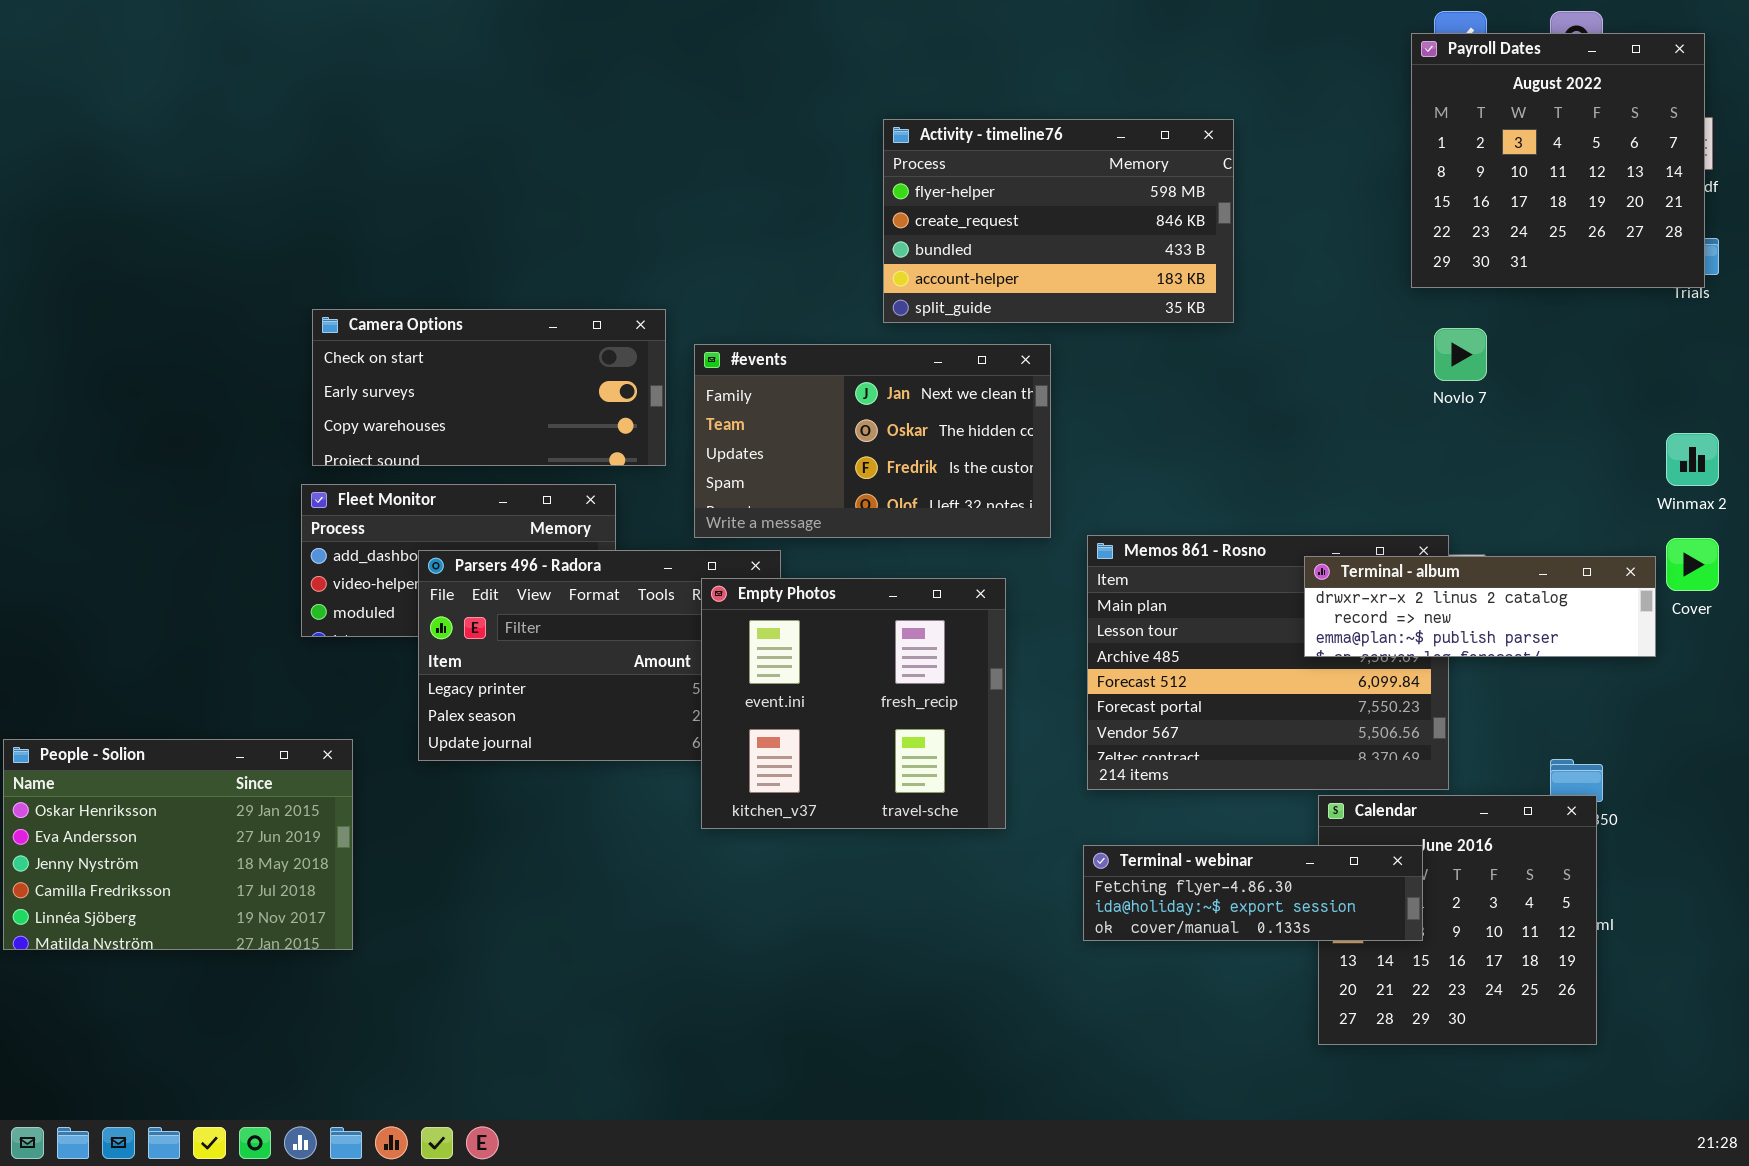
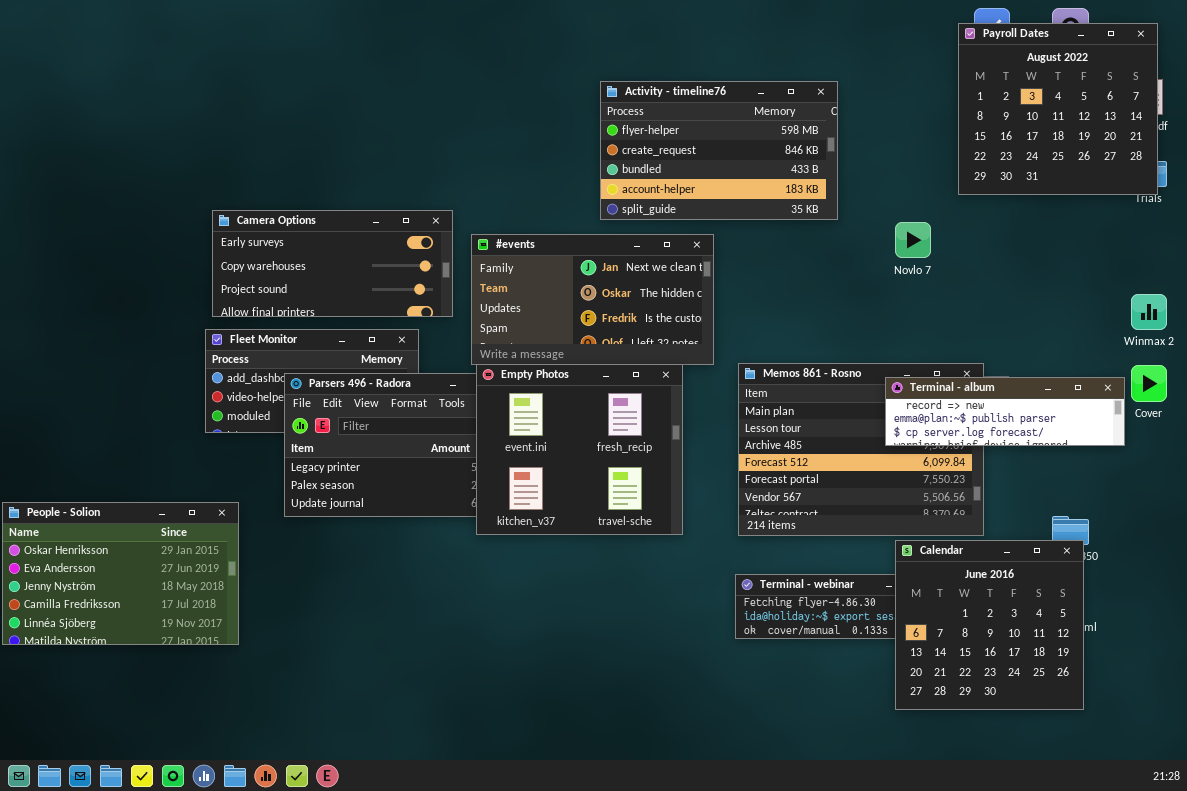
Camera Options: [312,309,666,466] -> [212,210,453,317], scrolled down 1 row
Novlo 7: [1434,328,1487,381] -> [895,222,931,258], moved
Terminal - album: [1304,556,1656,657] -> [885,377,1125,446], scrolled down 1 row
Empty Photos: [701,578,1006,829] -> [476,364,683,535], moved
Calendar: [1318,795,1597,1045] -> [895,540,1084,710], raised

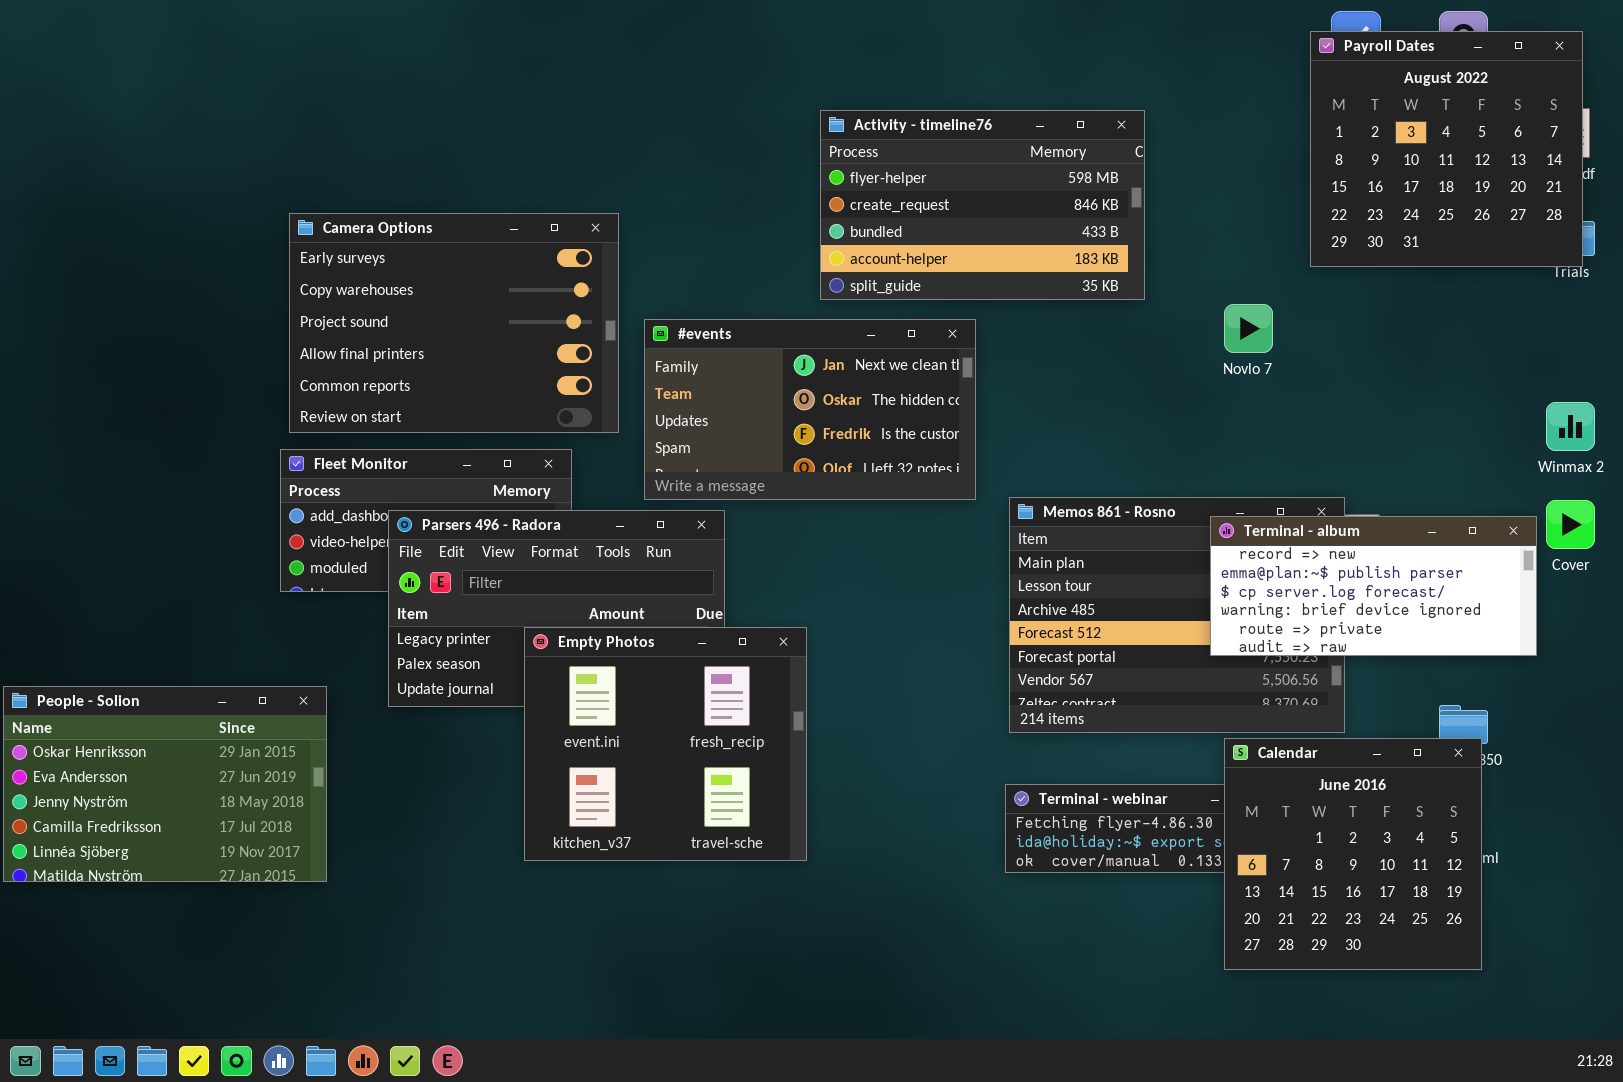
Camera Options: [212,210,453,317] -> [289,213,619,433], resized
Empty Photos: [476,364,683,535] -> [524,627,807,861], moved
Terminal - album: [885,377,1125,446] -> [1210,516,1537,656], resized

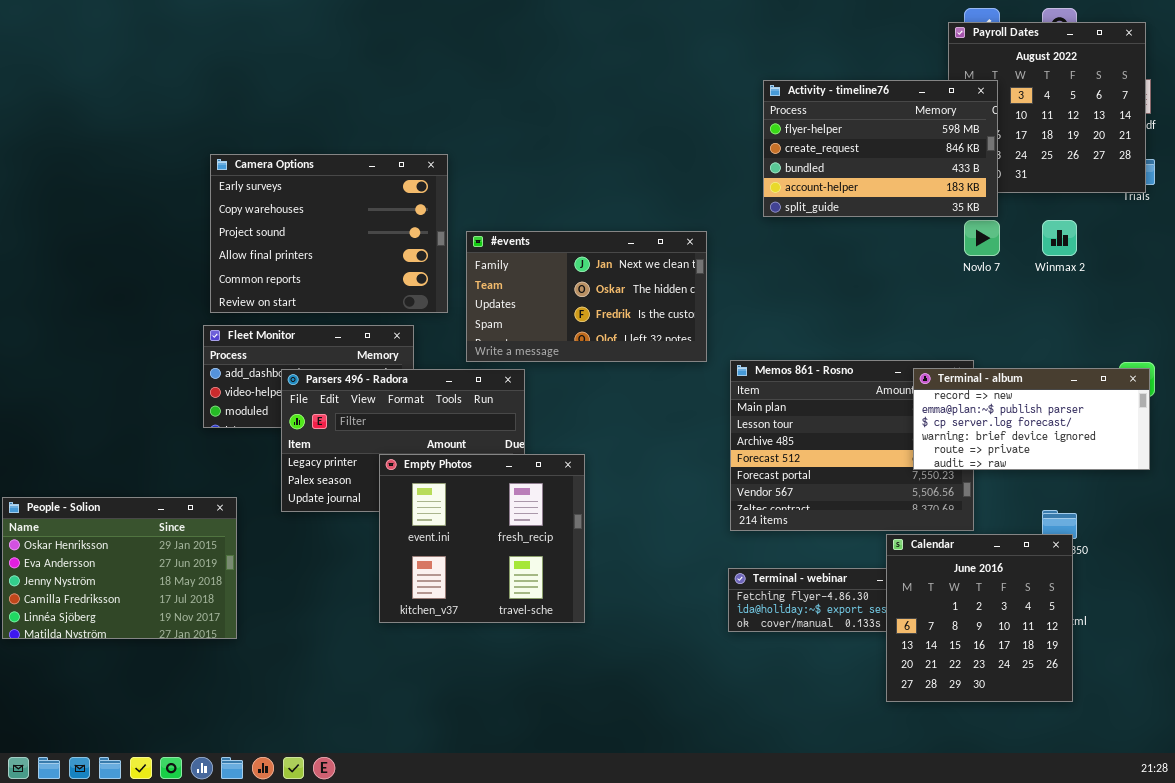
Activity - timeline76: [820,110,1145,300] -> [763,80,998,217], moved
Novlo 7: [1224,304,1273,353] -> [964,220,1000,256], moved
Winmax 2: [1546,402,1595,451] -> [1042,220,1077,256], moved
Terminal - album: [1210,516,1537,656] -> [913,368,1150,470], moved

